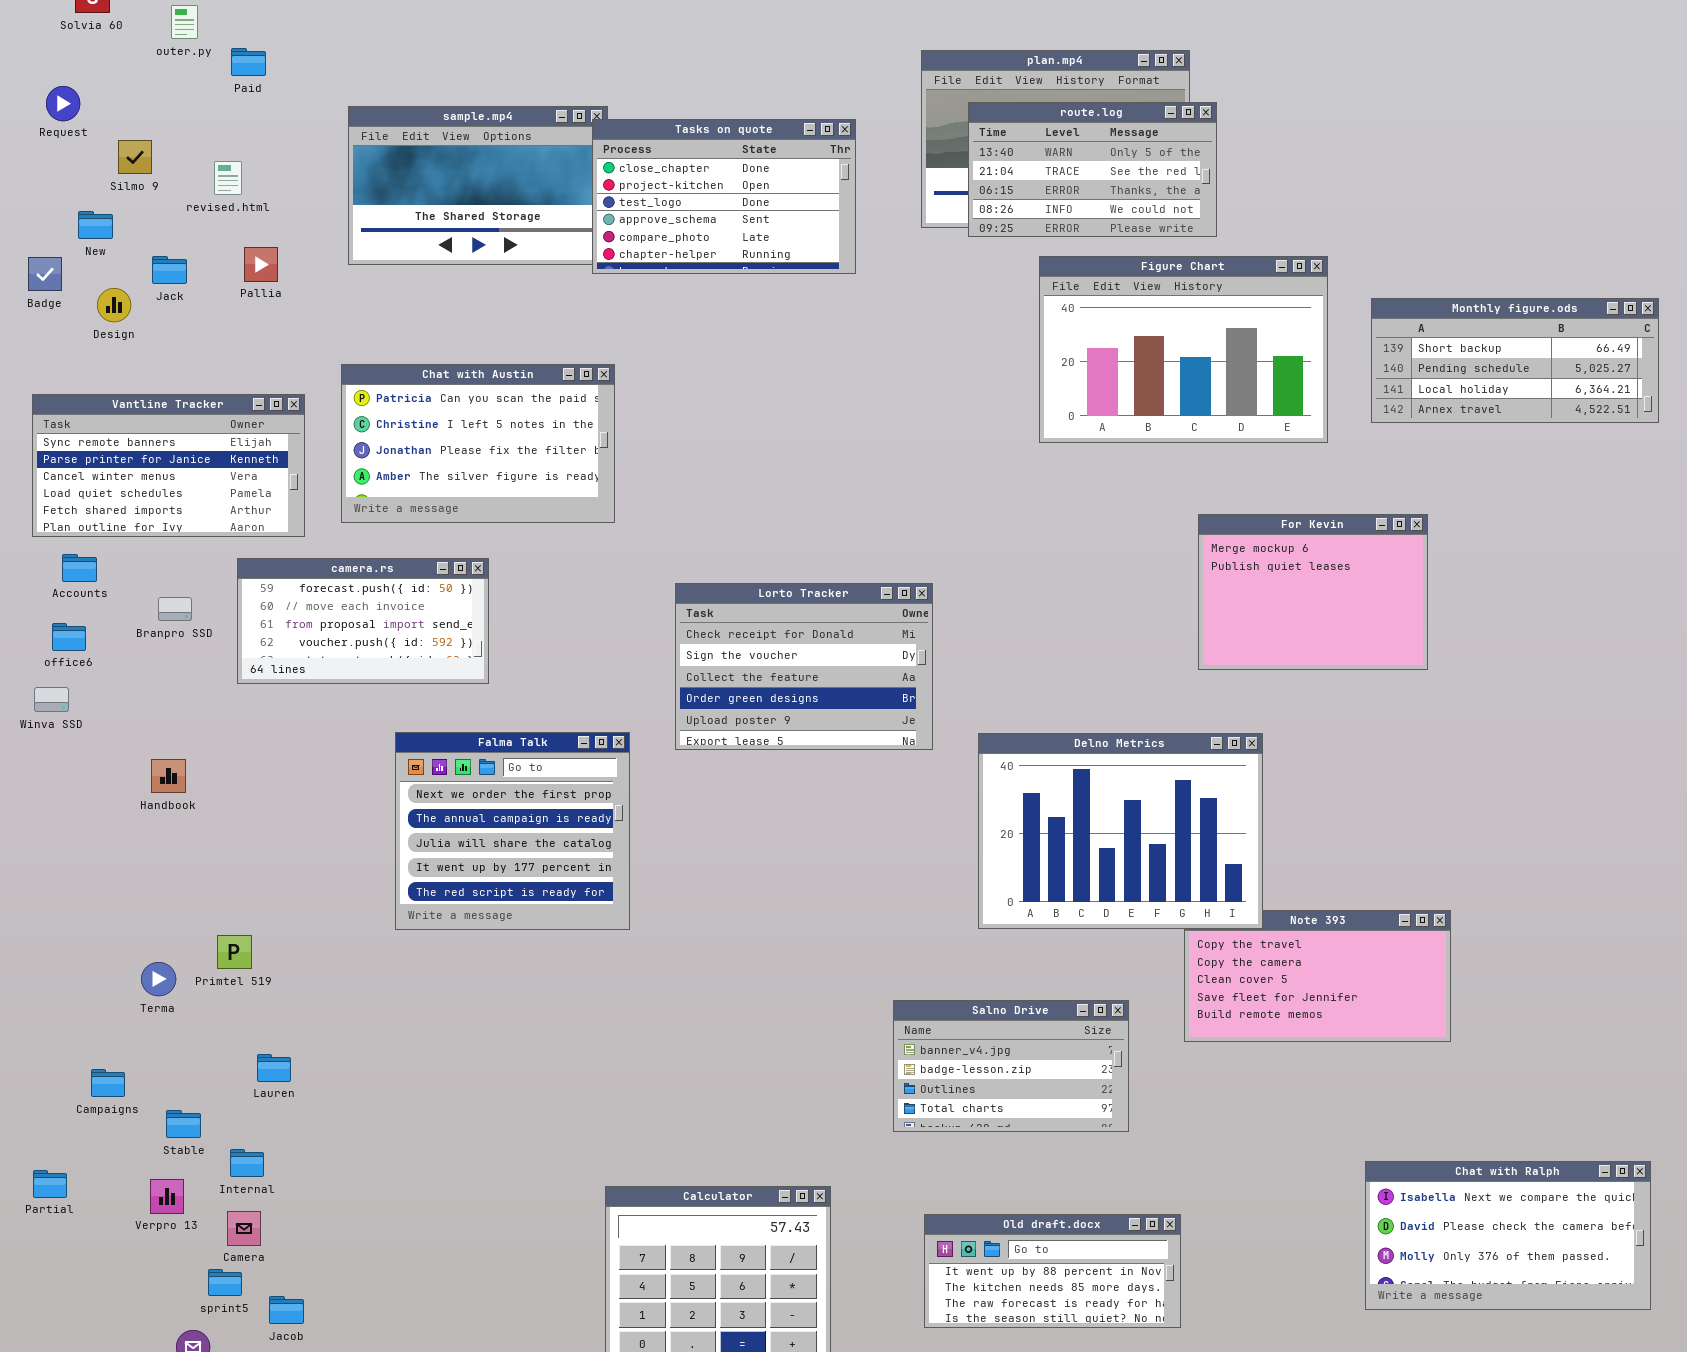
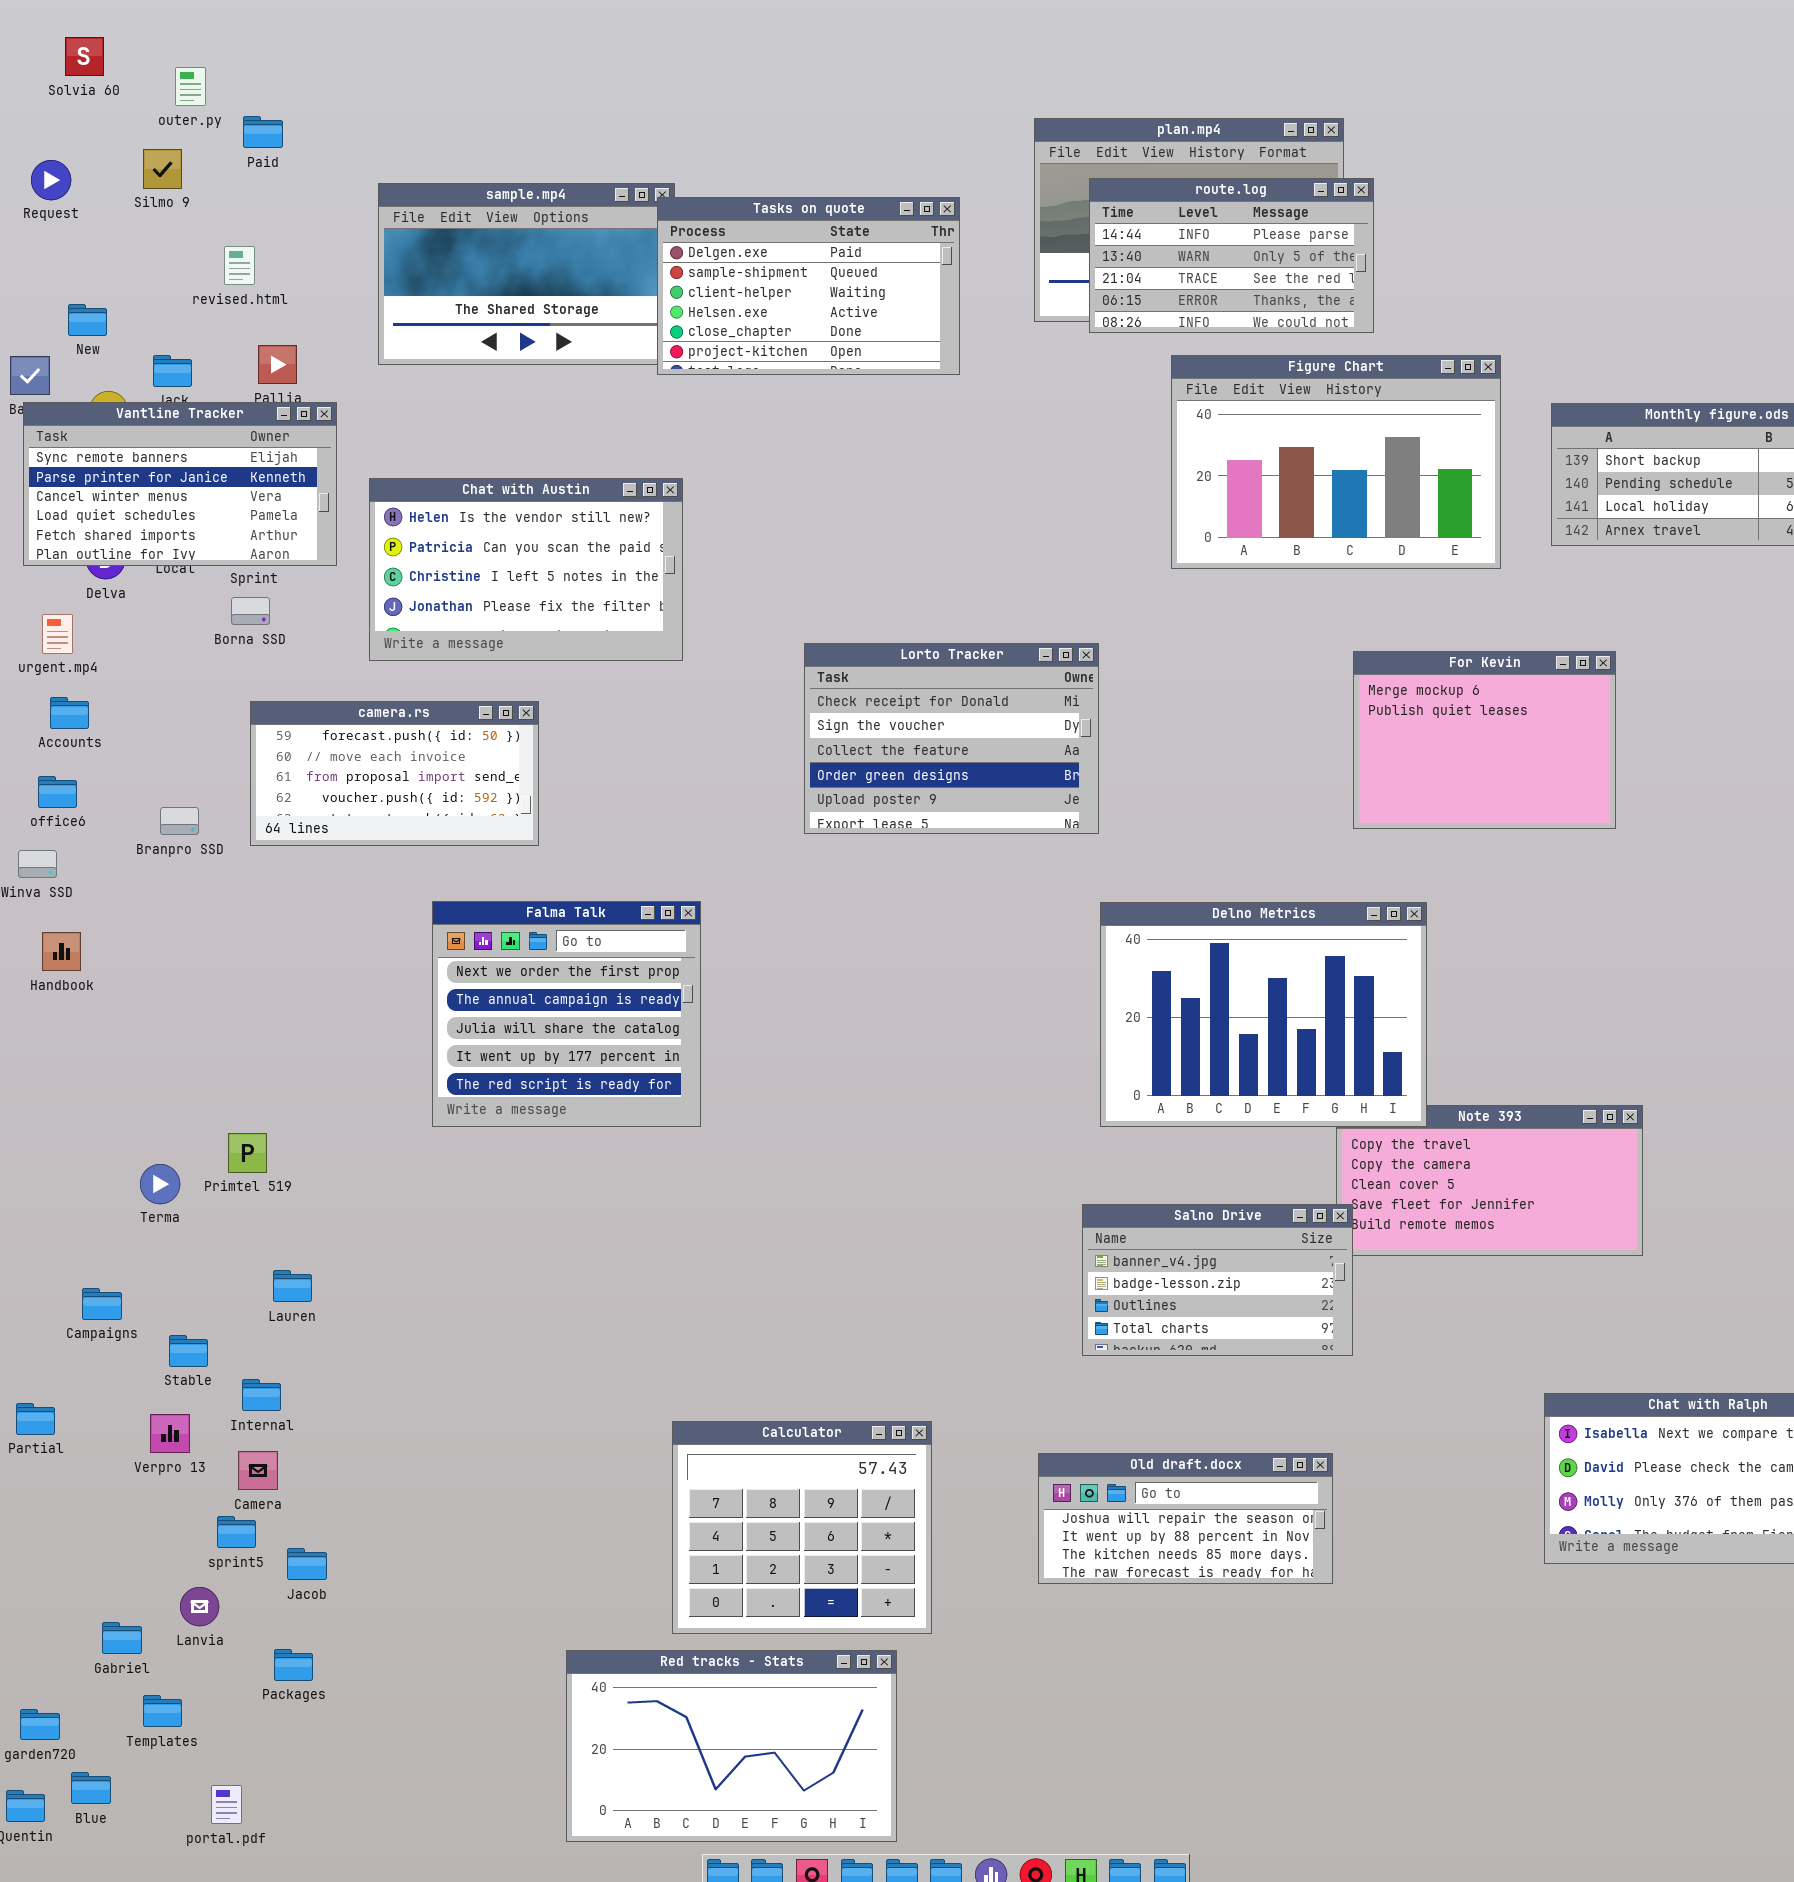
route.log: [968,102,1217,237] -> [1089,178,1374,333], scrolled up 1 row
Tasks on quote: [592,119,856,274] -> [657,197,960,375], scrolled up 4 rows
Silmo 9: [118,140,152,174] -> [143,149,182,189], moved
Chat with Austin: [341,364,615,523] -> [369,478,683,661], scrolled up 1 row
Vantline Tracker: [32,394,305,537] -> [23,402,337,566], moved
Lorto Tracker: [675,583,933,750] -> [804,643,1099,834], moved
Branpro SSD: [158,597,192,621] -> [160,807,199,835], moved
Handbook: [151,759,186,793] -> [42,932,81,971], moved
Salno Drive: [893,1000,1129,1132] -> [1082,1204,1353,1356], moved
Old draft.docx: [924,1214,1181,1328] -> [1038,1453,1333,1584], scrolled up 1 row

